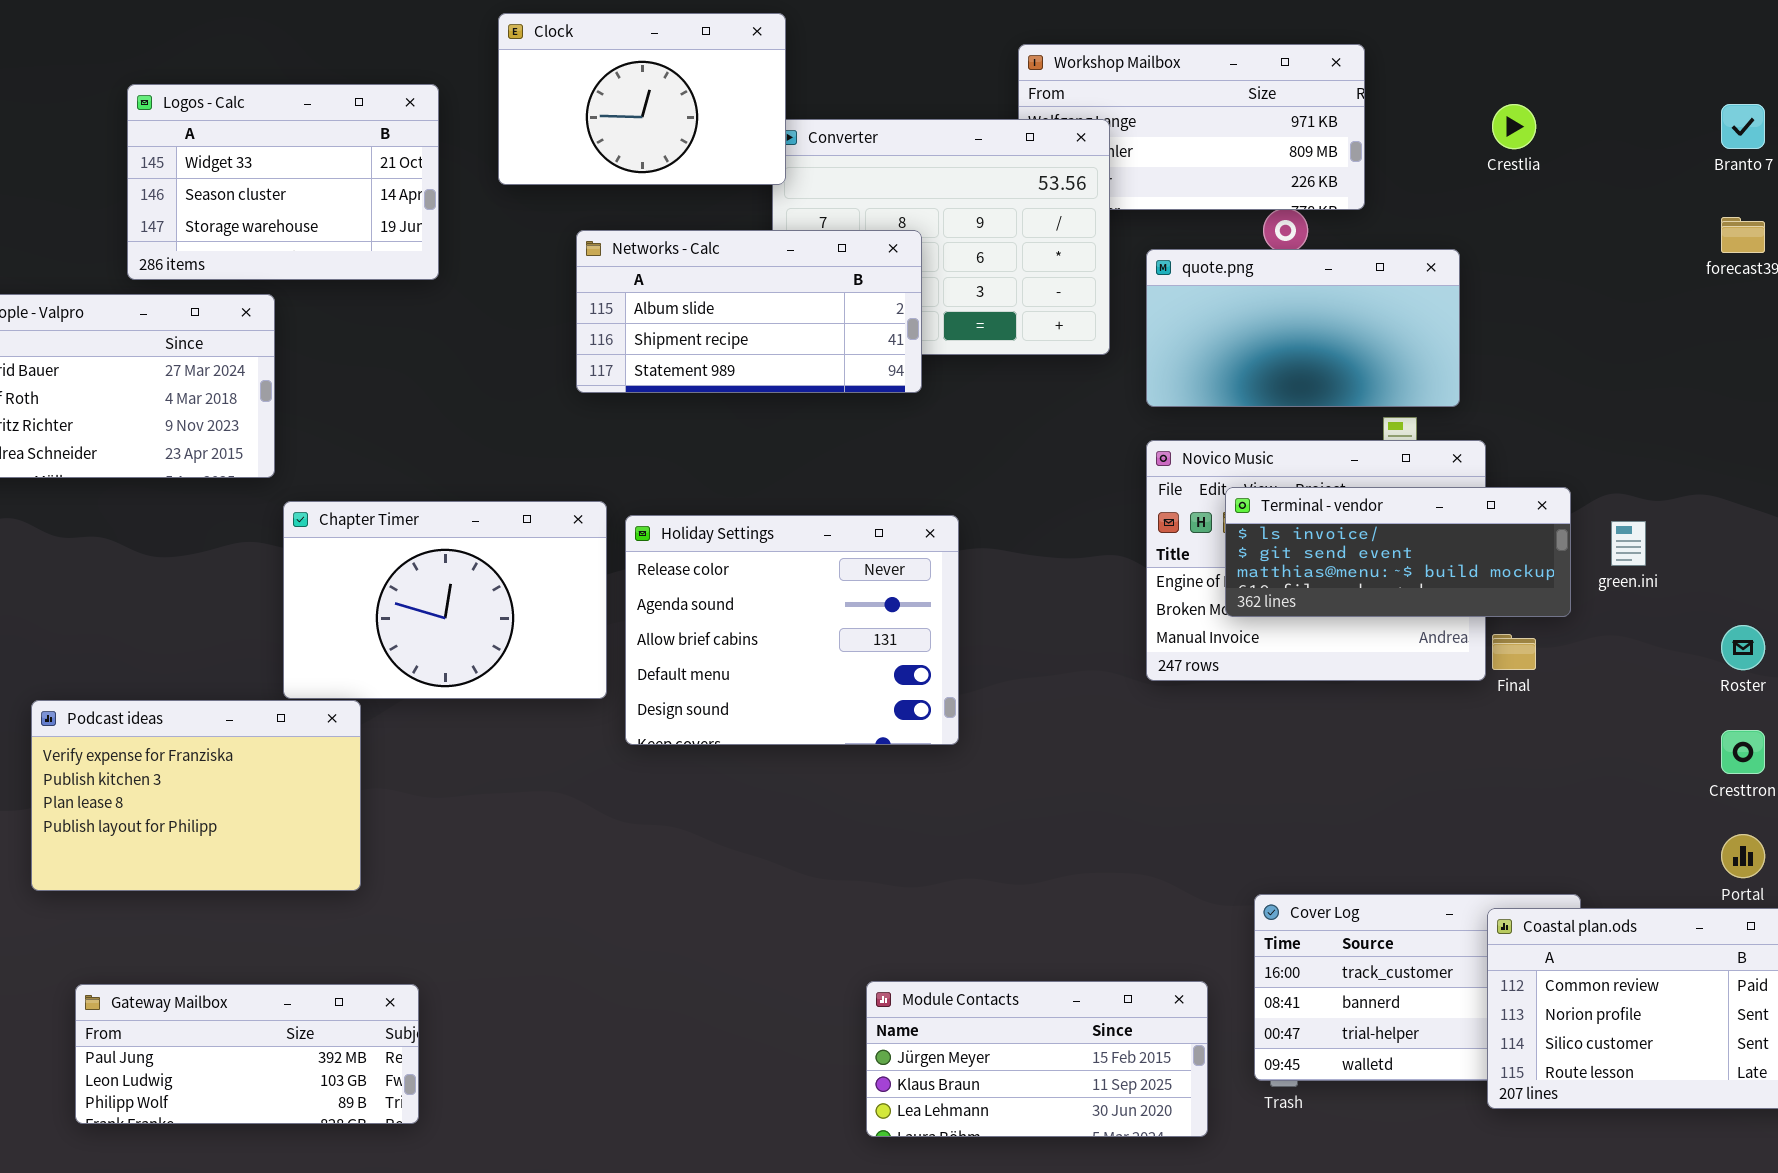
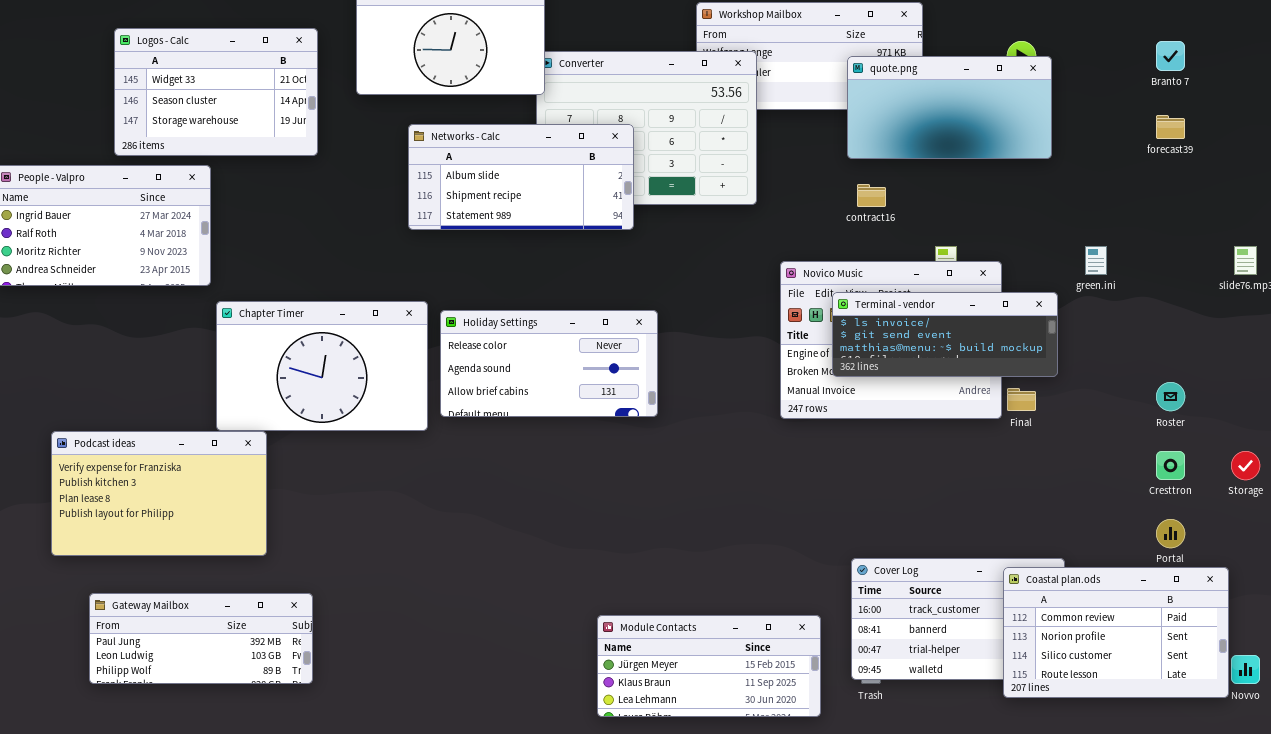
quote.png: [1146,249,1460,407] -> [847,56,1052,159], moved
Holiday Settings: [625,515,959,745] -> [440,310,658,417], resized
green.ini: [1611,521,1646,566] -> [1085,246,1107,275], moved
Gateway Mailbox: [75,984,419,1124] -> [89,593,313,684], moved

